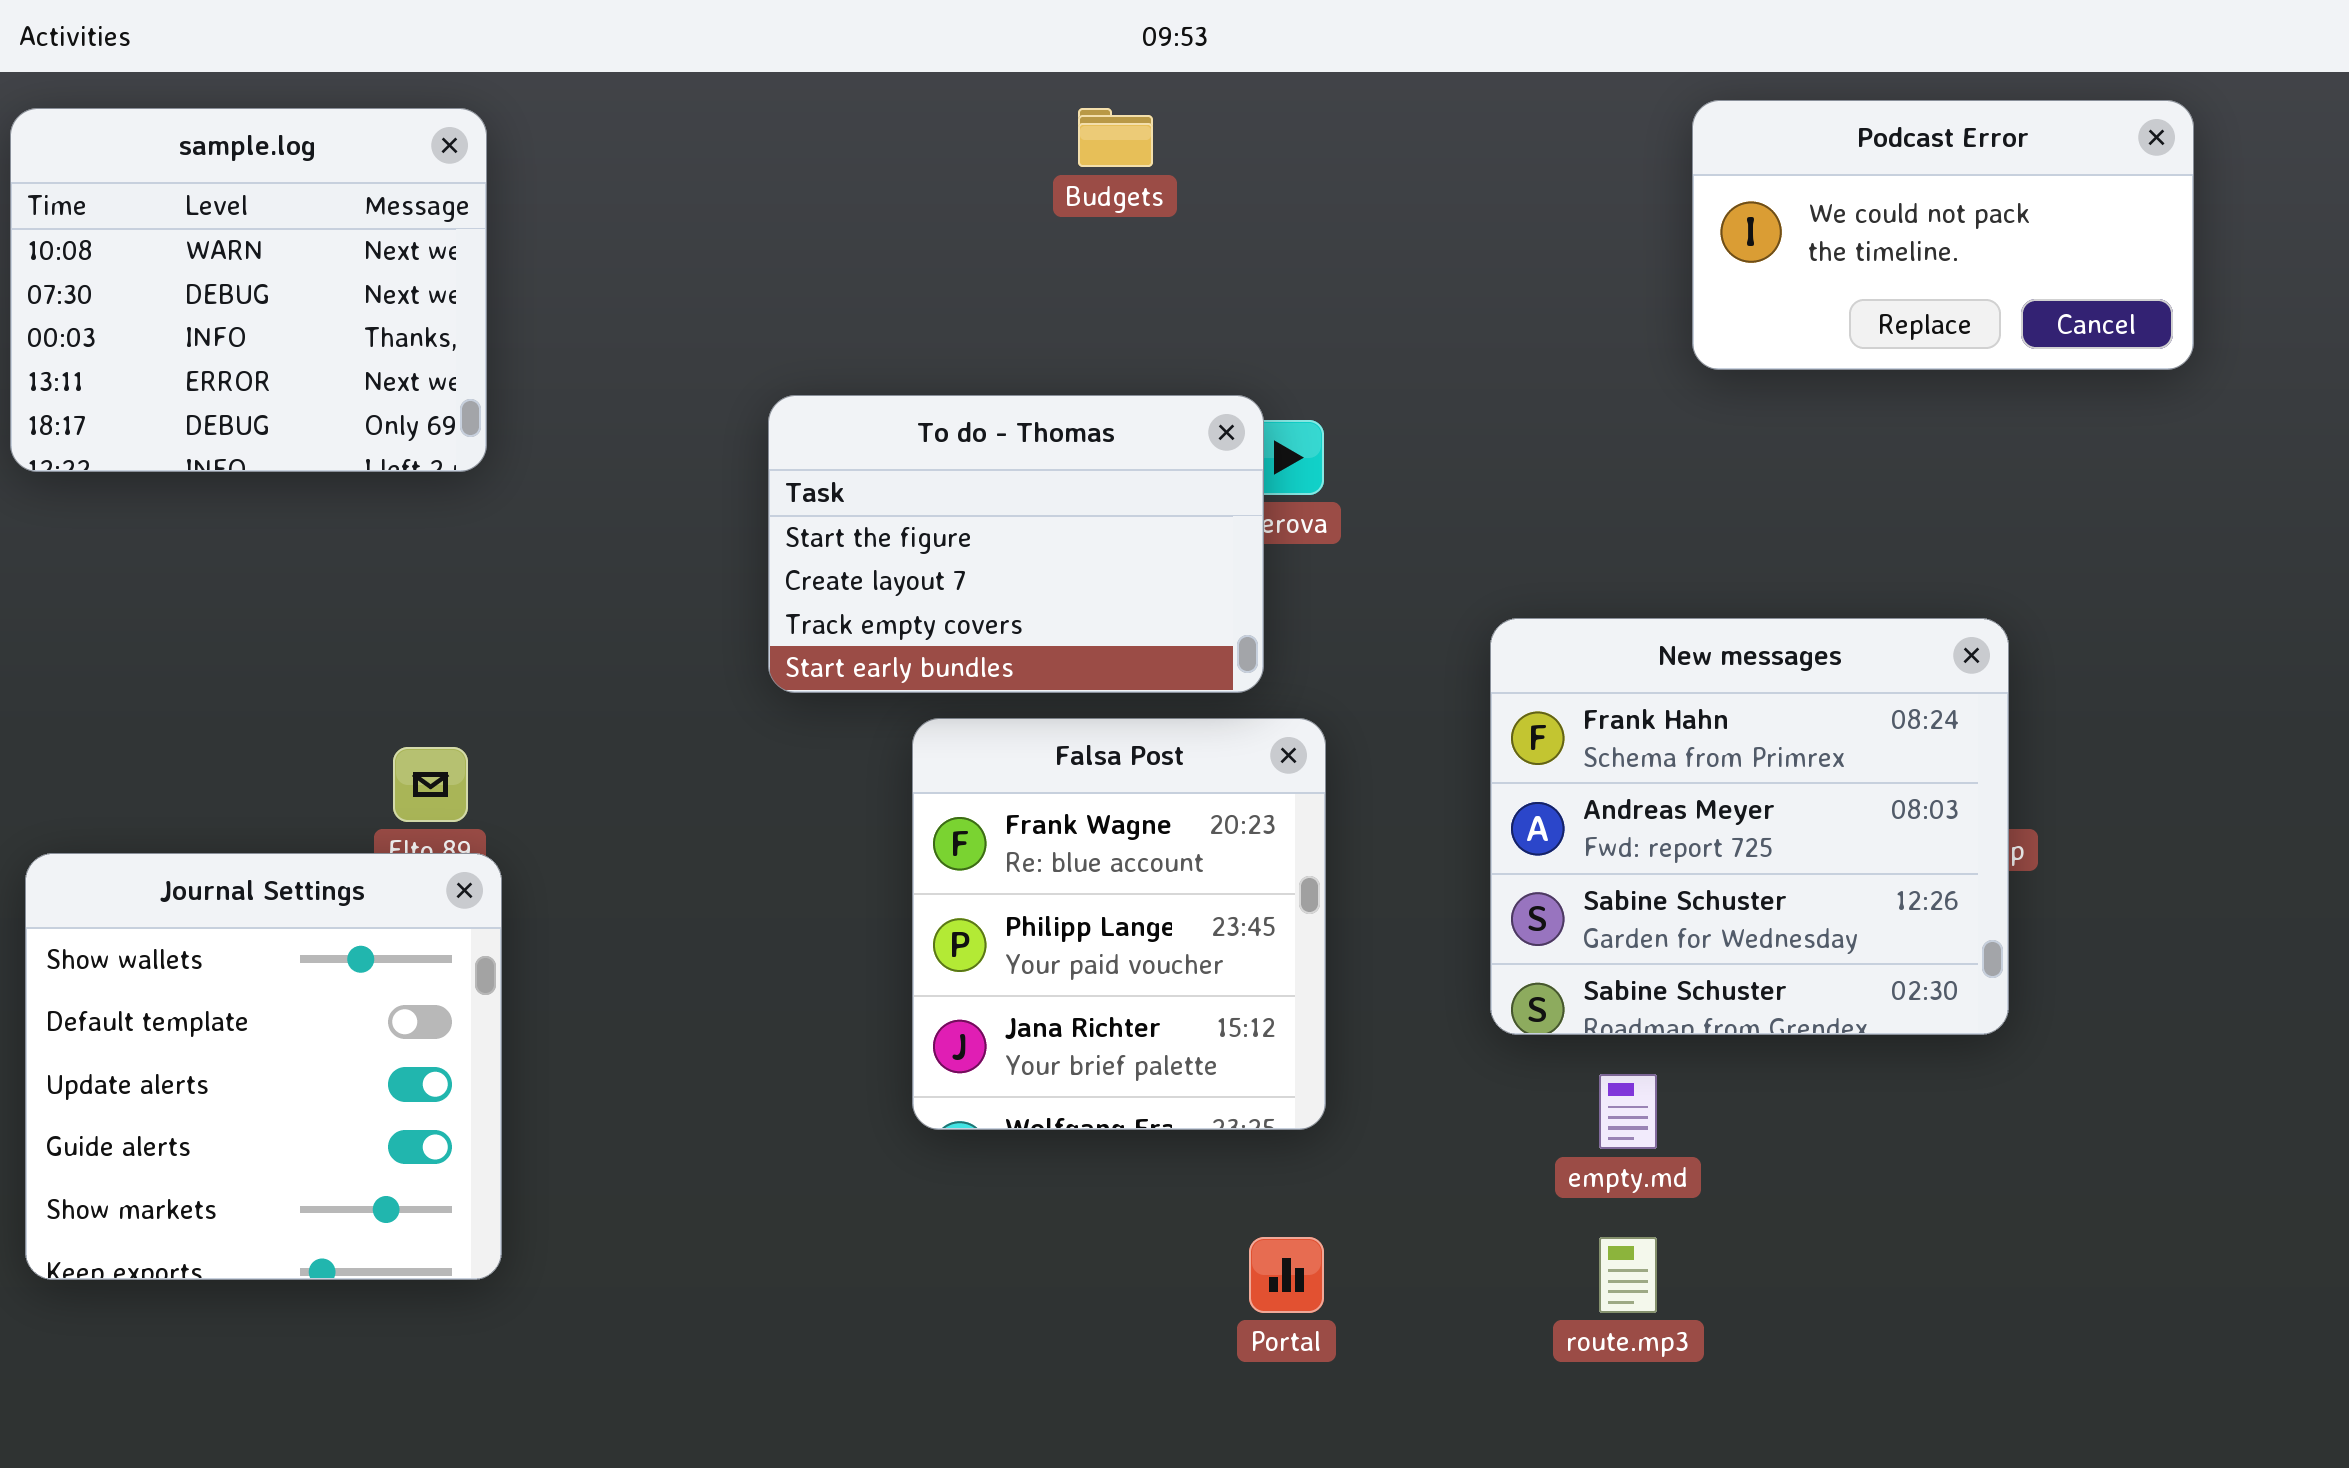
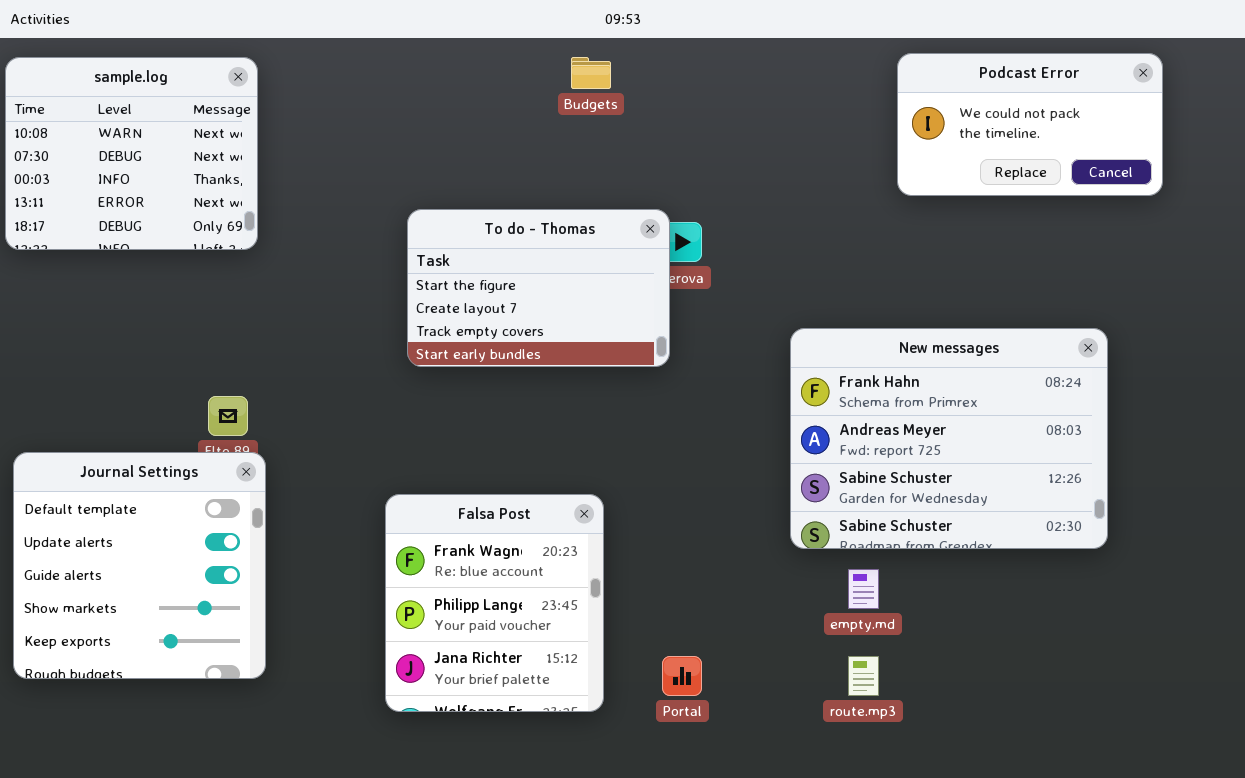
New messages: [1490,618,2009,1035] -> [790,328,1108,549], resized
Falsa Post: [912,718,1326,1130] -> [385,494,604,712], moved
Journal Settings: [25,853,502,1280] -> [13,452,266,679], scrolled down 1 row

